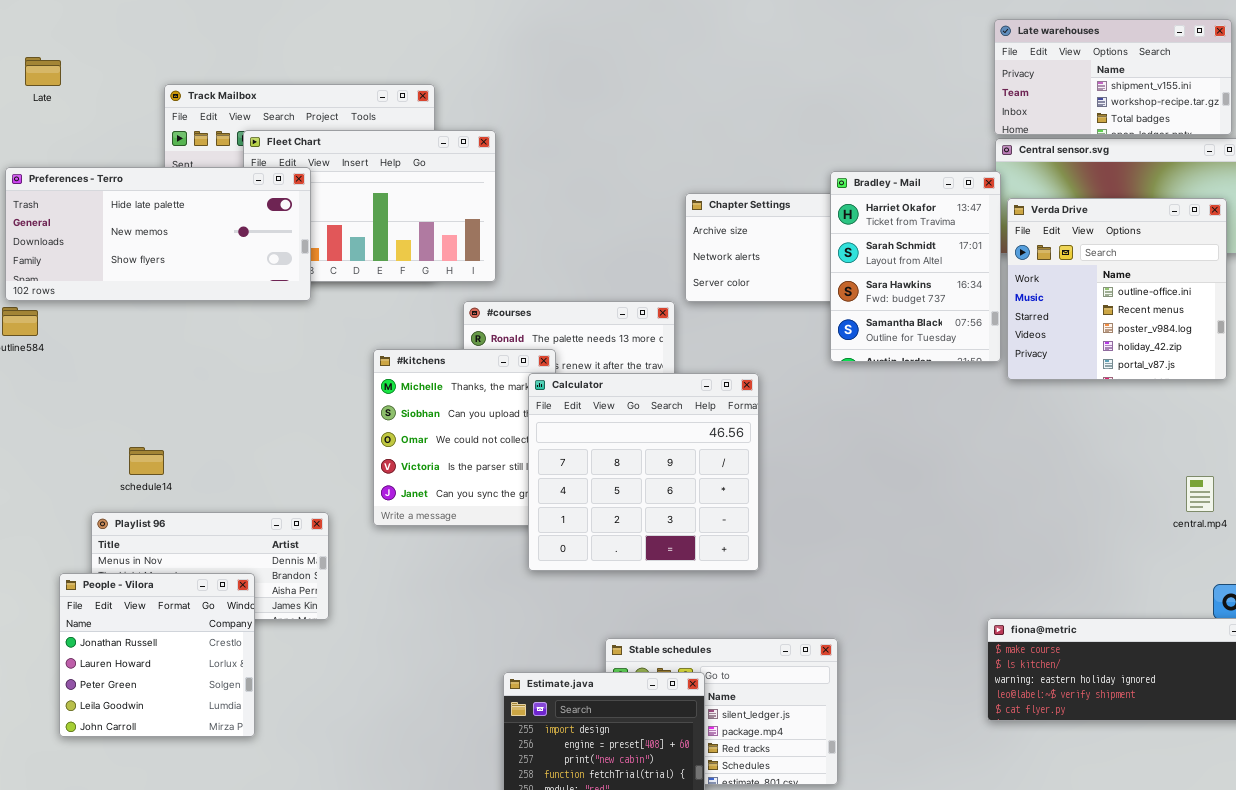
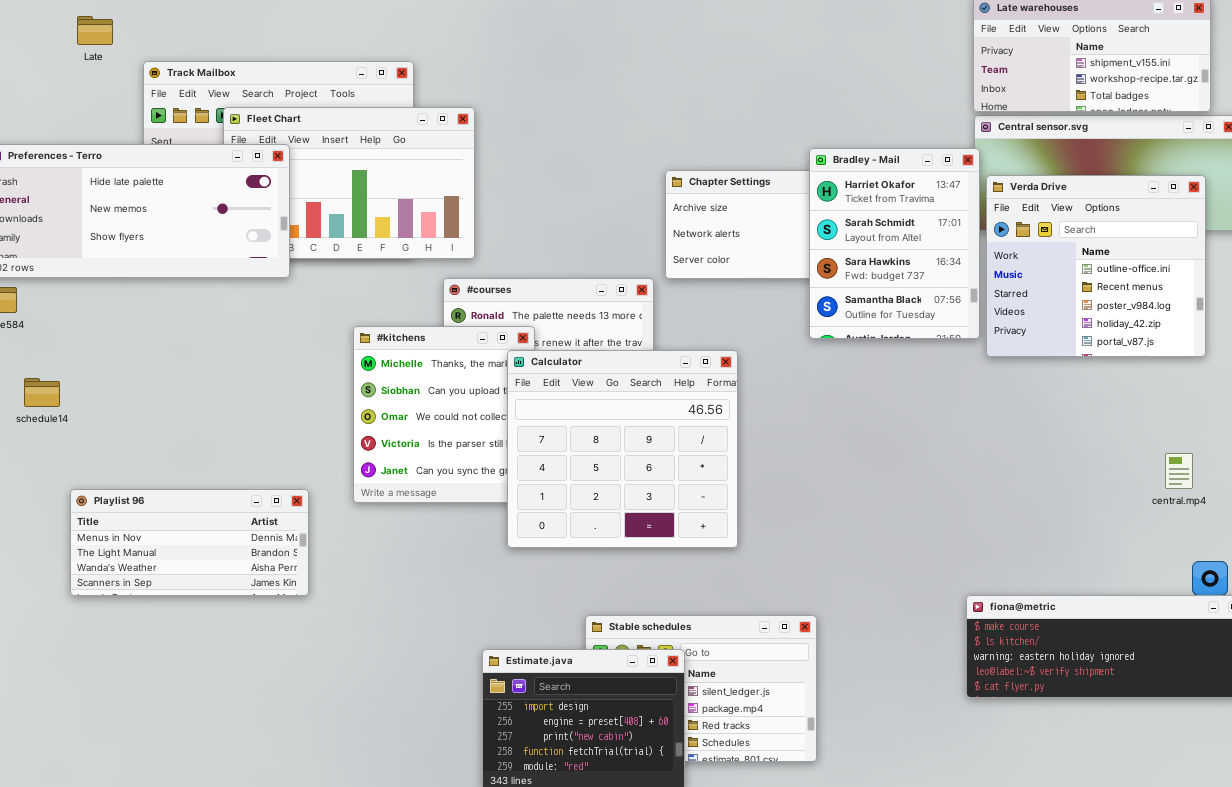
Late: [25,57,61,86] -> [77,16,113,45], moved
schedule14: [129,447,164,475] -> [24,378,60,407], moved
People - Vilora: [59,573,255,737] -> none, closed

